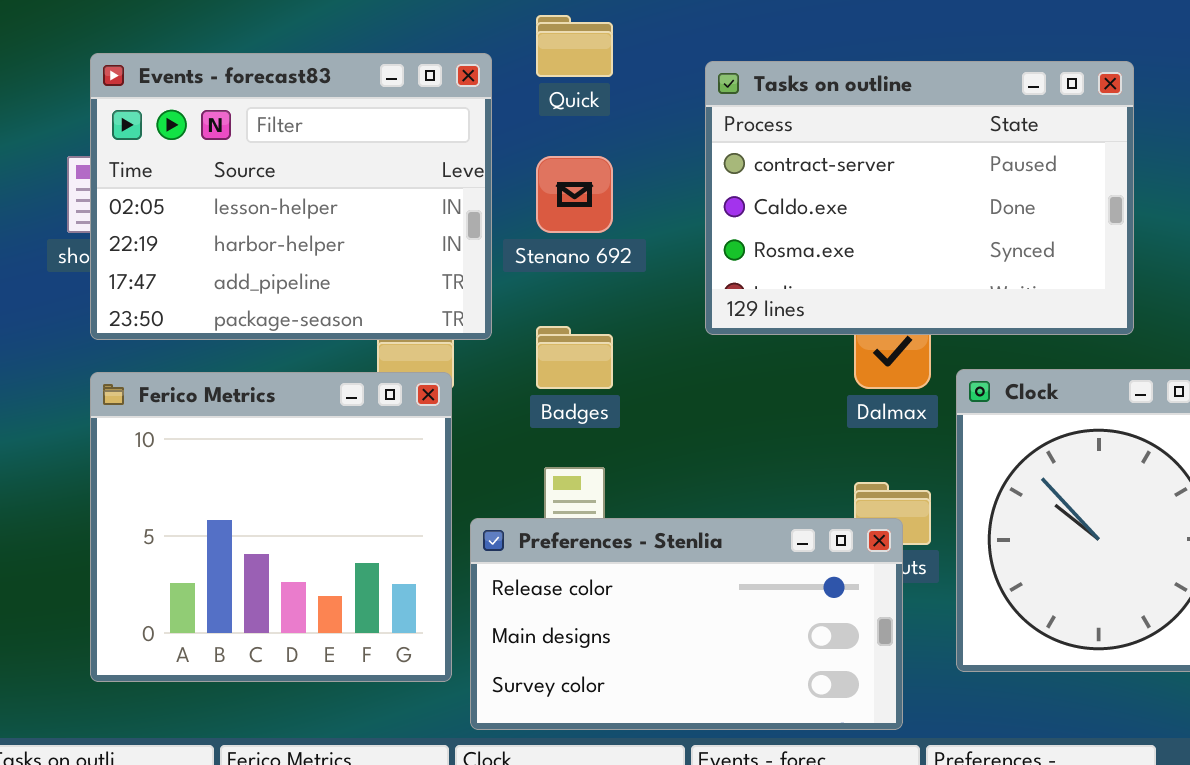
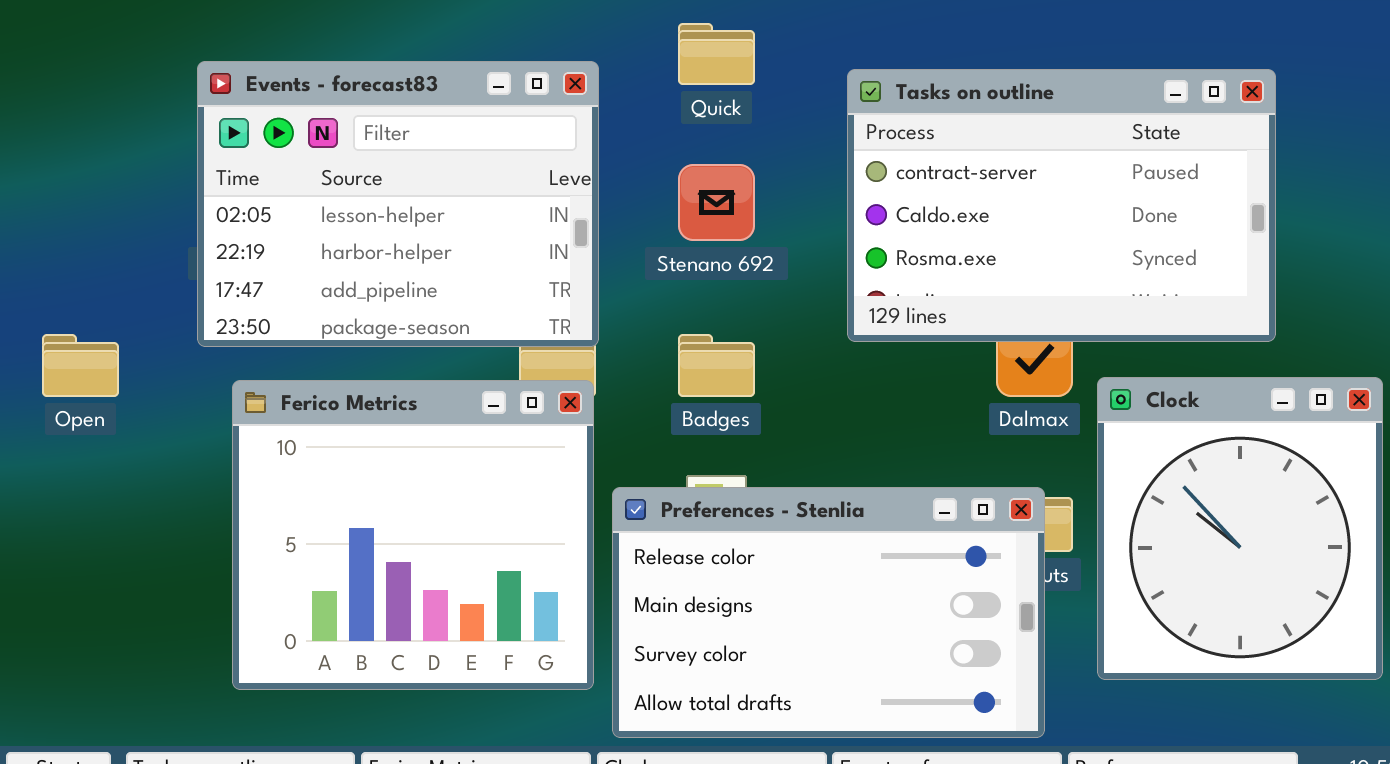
Events - forecast83: [90,53,492,340] -> [197,61,599,347], moved
Preferences - Stenlia: [470,518,903,730] -> [612,487,1045,738], resized

